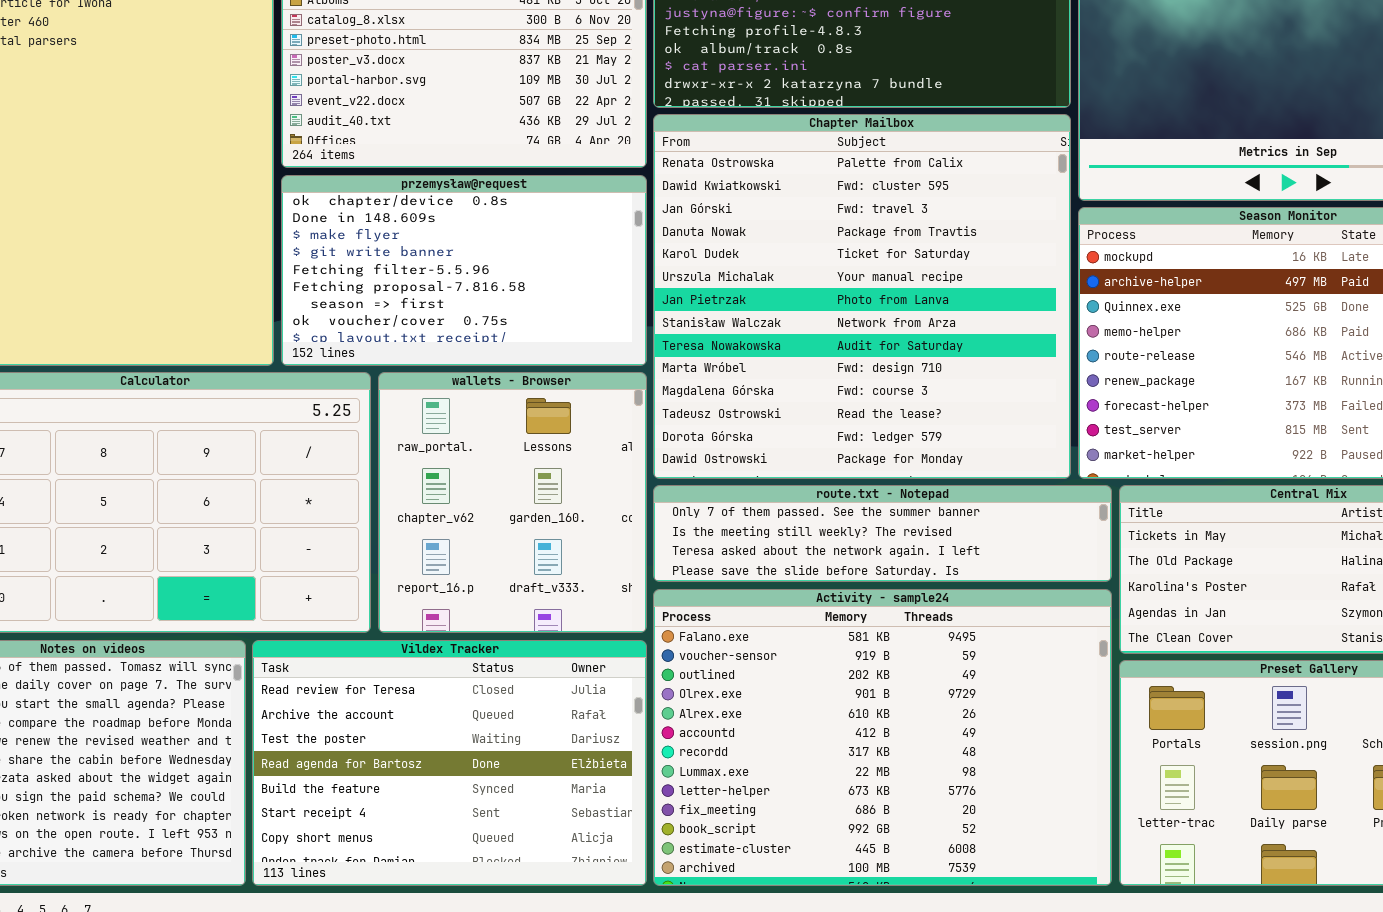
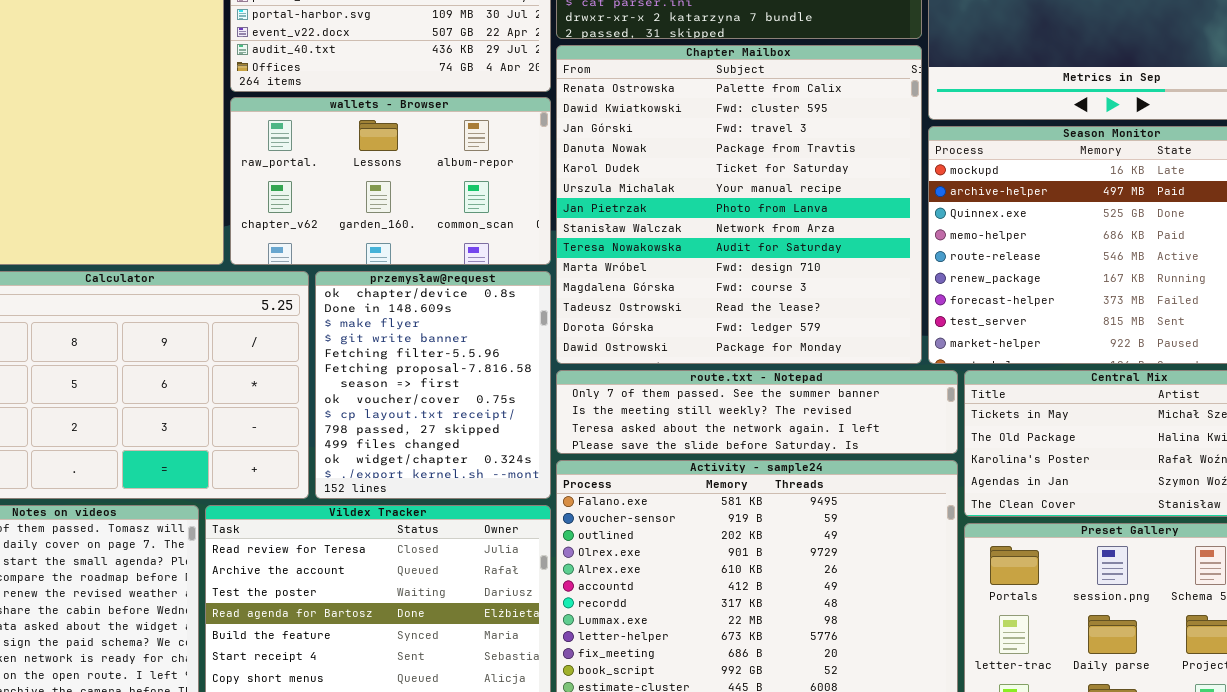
przemysław@request: [281,175,647,366] -> [315,271,551,499], moved, resized
wallets - Browser: [378,372,647,633] -> [230,97,551,265], moved, resized

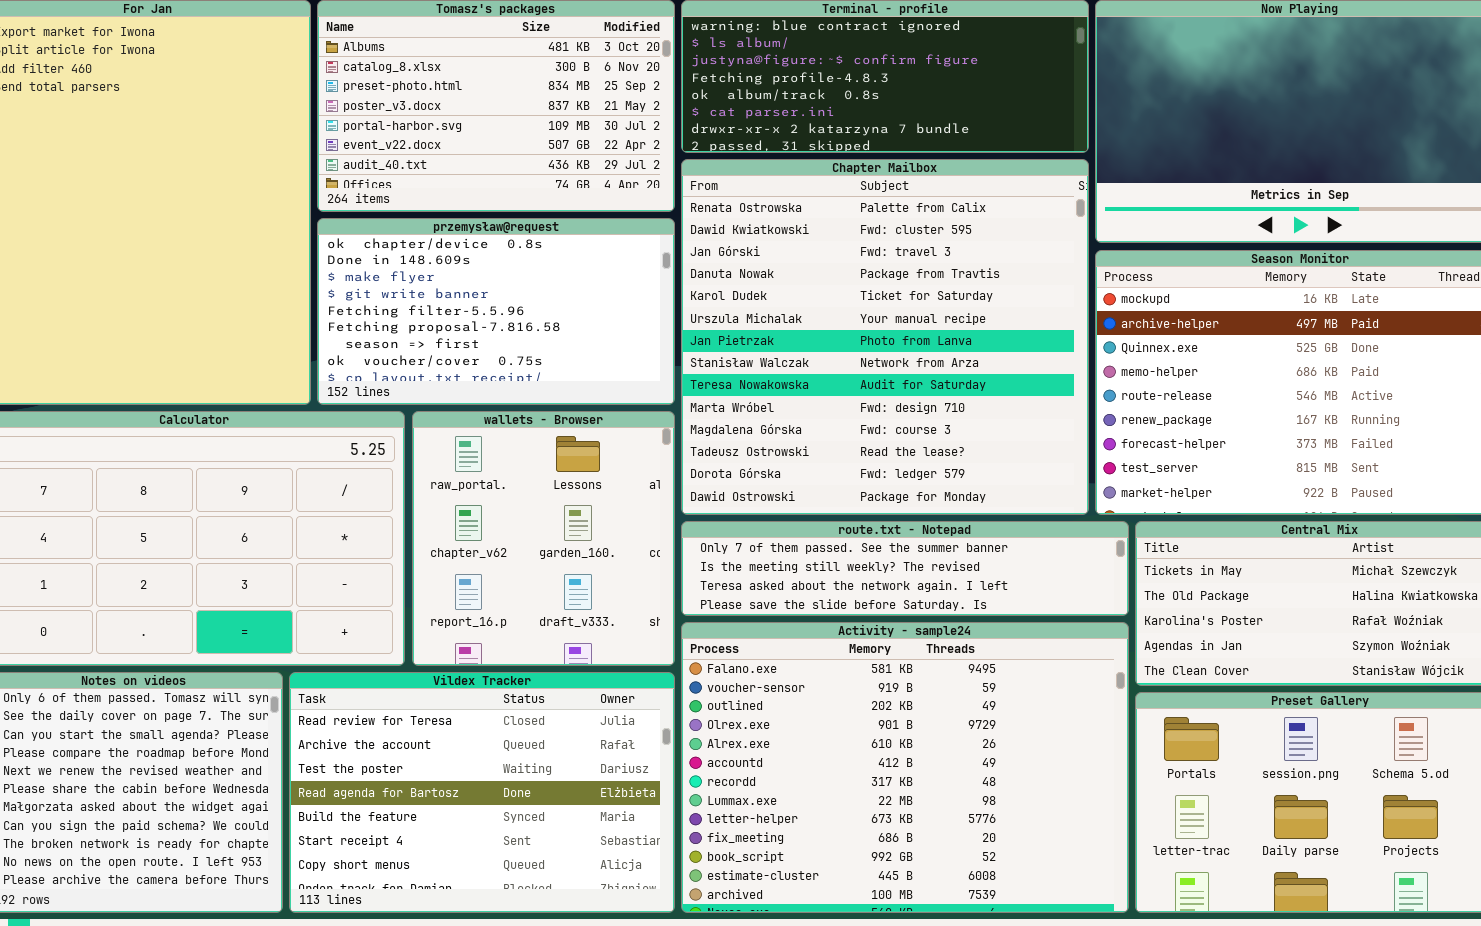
wallets - Browser: [230,97,551,265] -> [412,411,675,666], moved, resized
przemysław@request: [315,271,551,499] -> [317,218,675,405], moved, resized

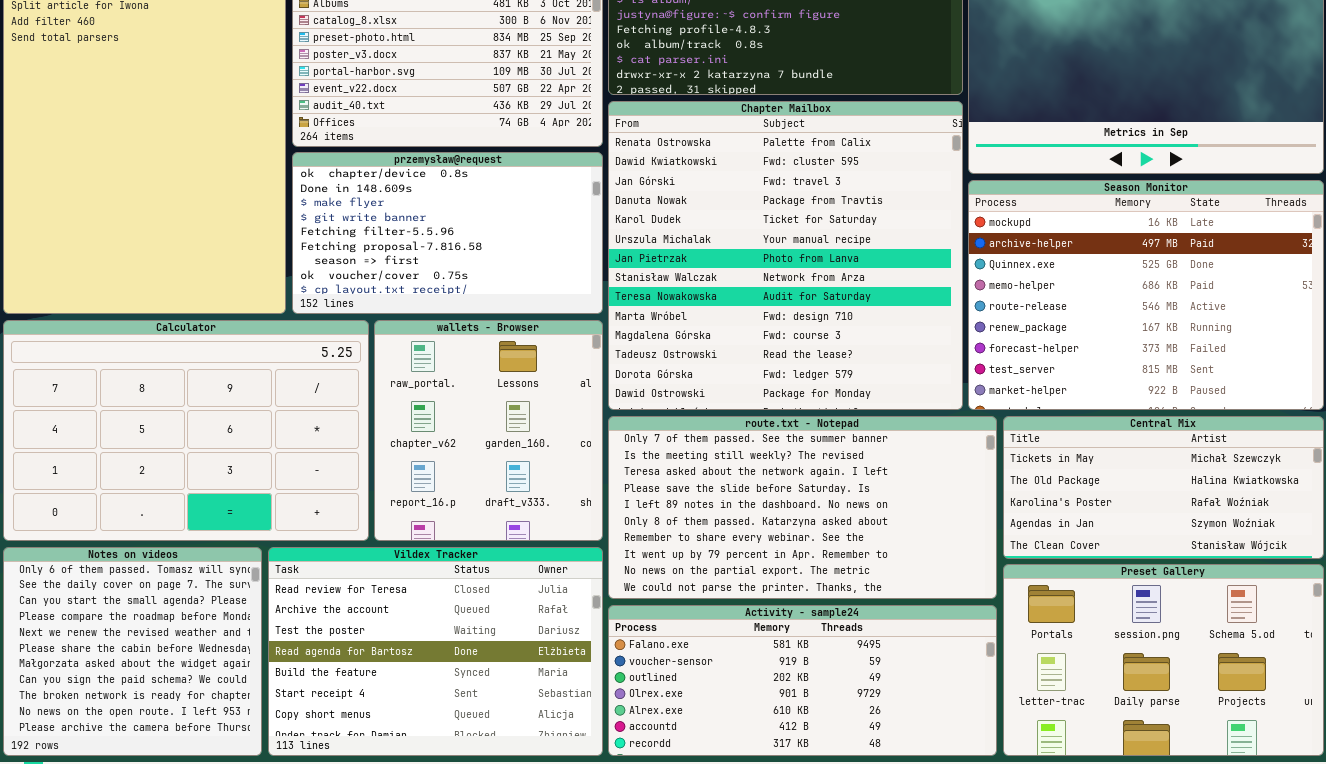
route.txt - Notepad: [681,521,1129,616] -> [608,416,997,599], resized
Activity - sample24: [681,622,1129,913] -> [608,605,997,756], resized

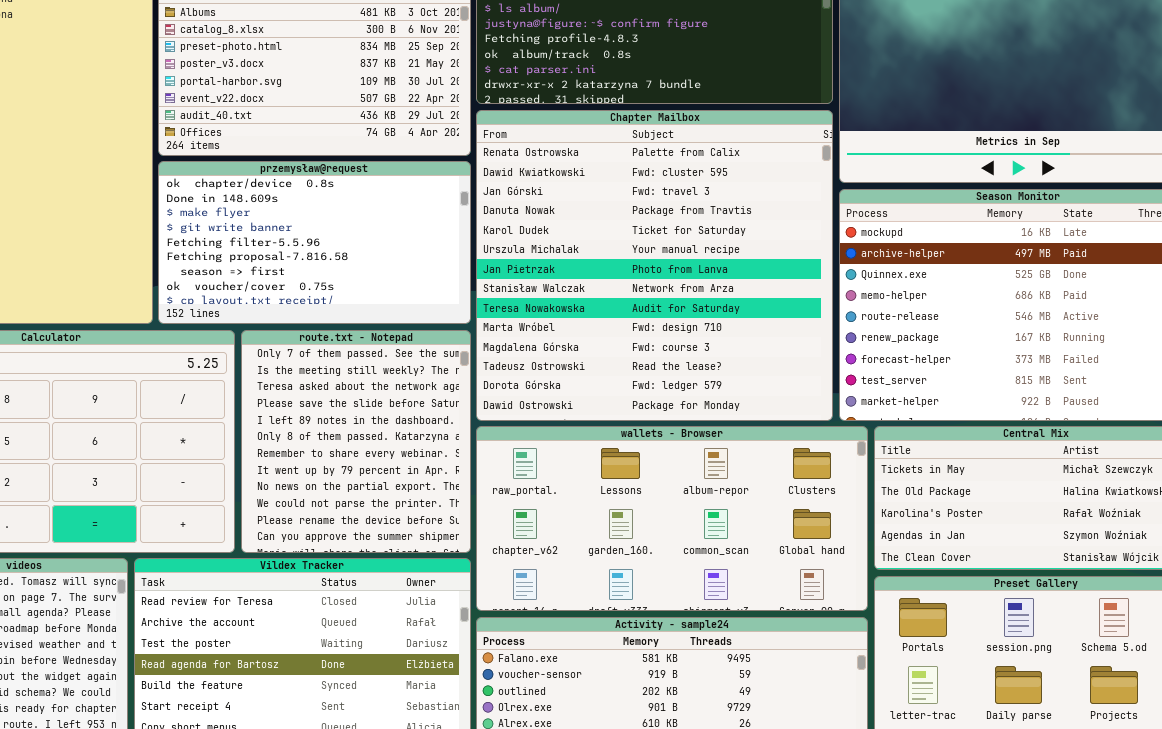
wallets - Browser: [374,320,603,541] -> [476,426,868,611], moved, resized
route.txt - Notepad: [608,416,997,599] -> [241,330,471,553], moved, resized

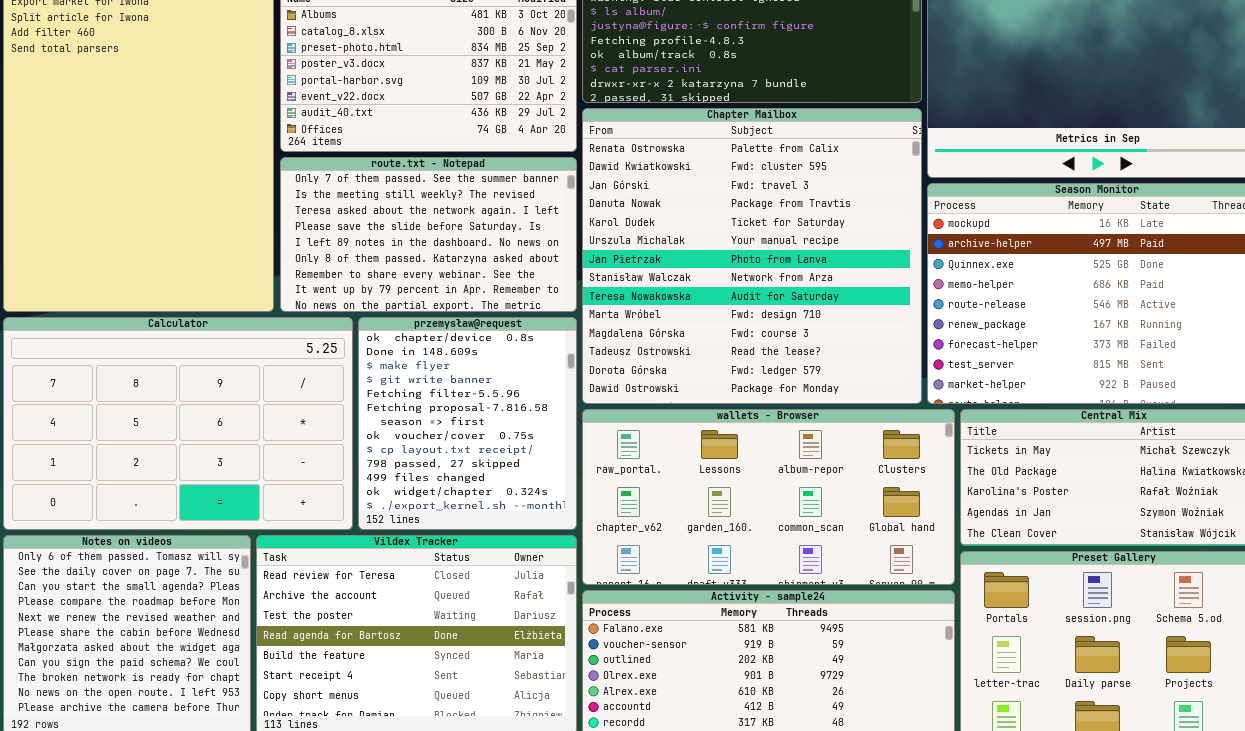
przemysław@request: [158,161,471,324] -> [358,317,577,530], moved, resized
route.txt - Notepad: [241,330,471,553] -> [280,157,577,312], moved, resized

